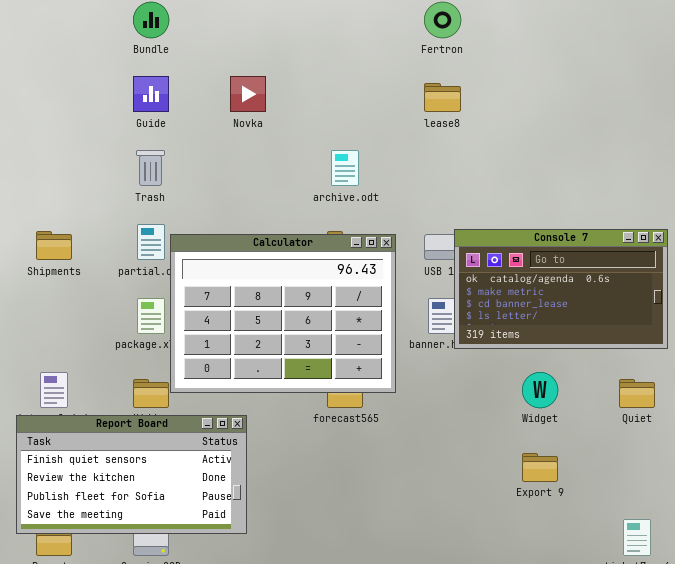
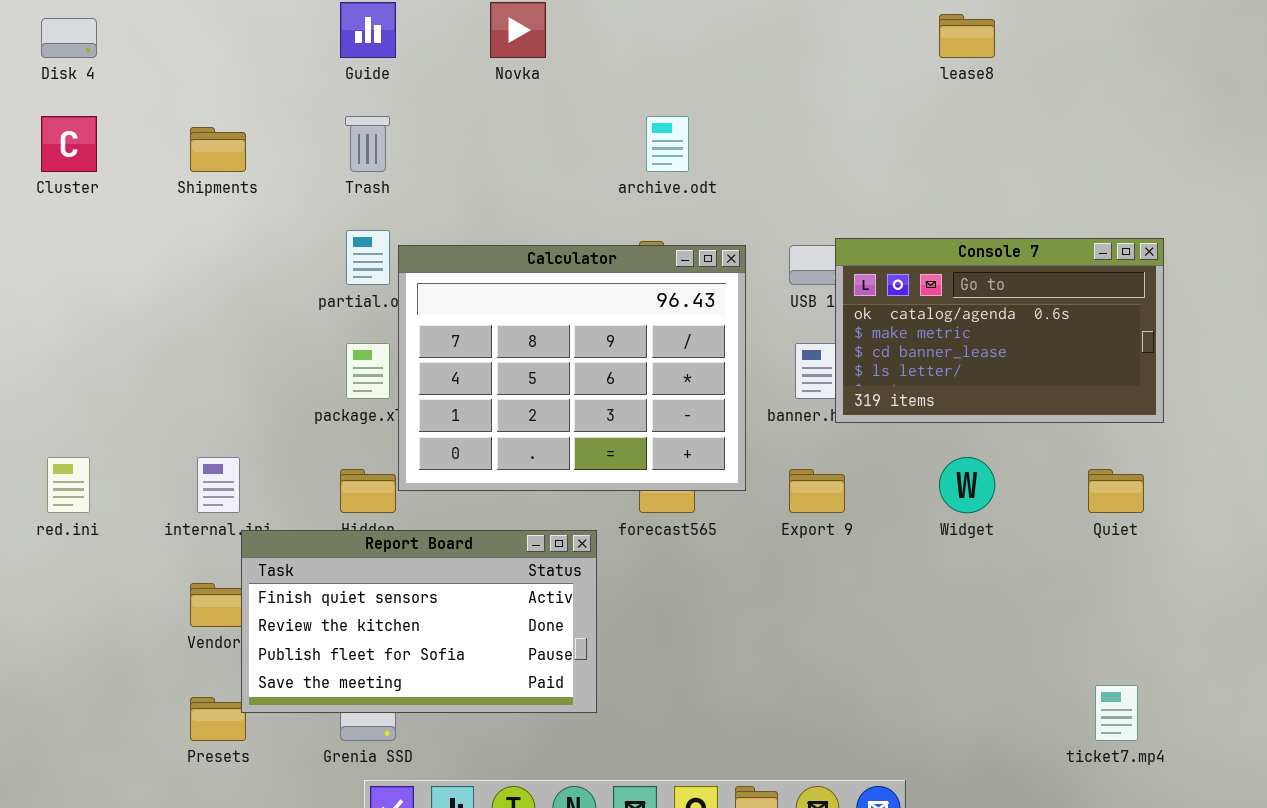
lease8: [424,83,461,112] -> [939,14,995,58], moved
Shipments: [36,231,72,260] -> [190,127,246,172], moved
Report Board: [16,415,247,534] -> [241,530,597,713], moved
Export 9: [522,453,558,482] -> [789,469,845,513], moved

